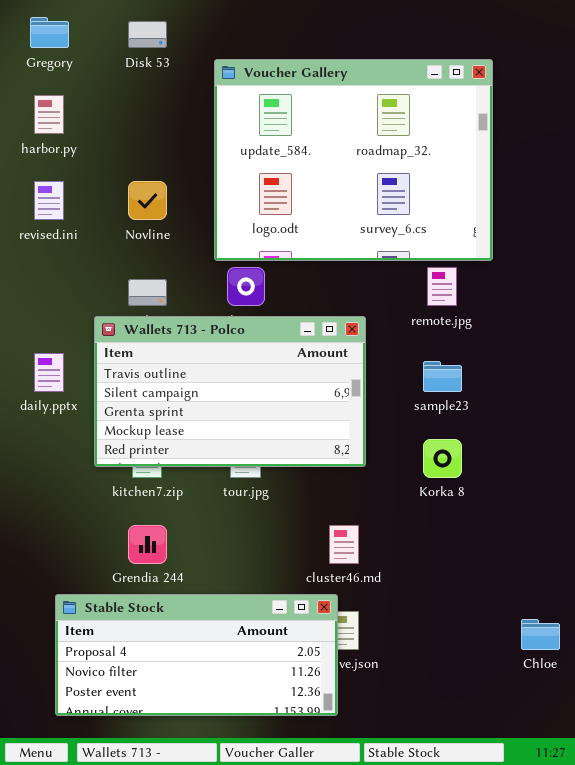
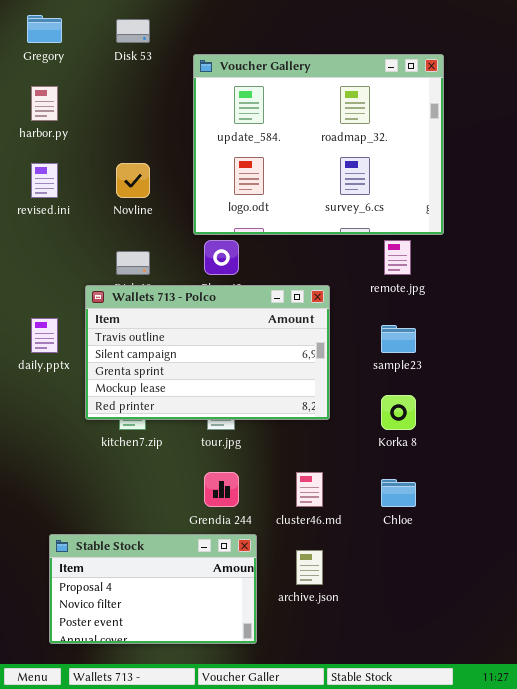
Grendia 244: [128,525,167,564] -> [204,472,239,507], moved
Stable Stock: [55,594,338,716] -> [49,534,257,644], resized
Chloe: [521,619,560,650] -> [381,479,416,507], moved

